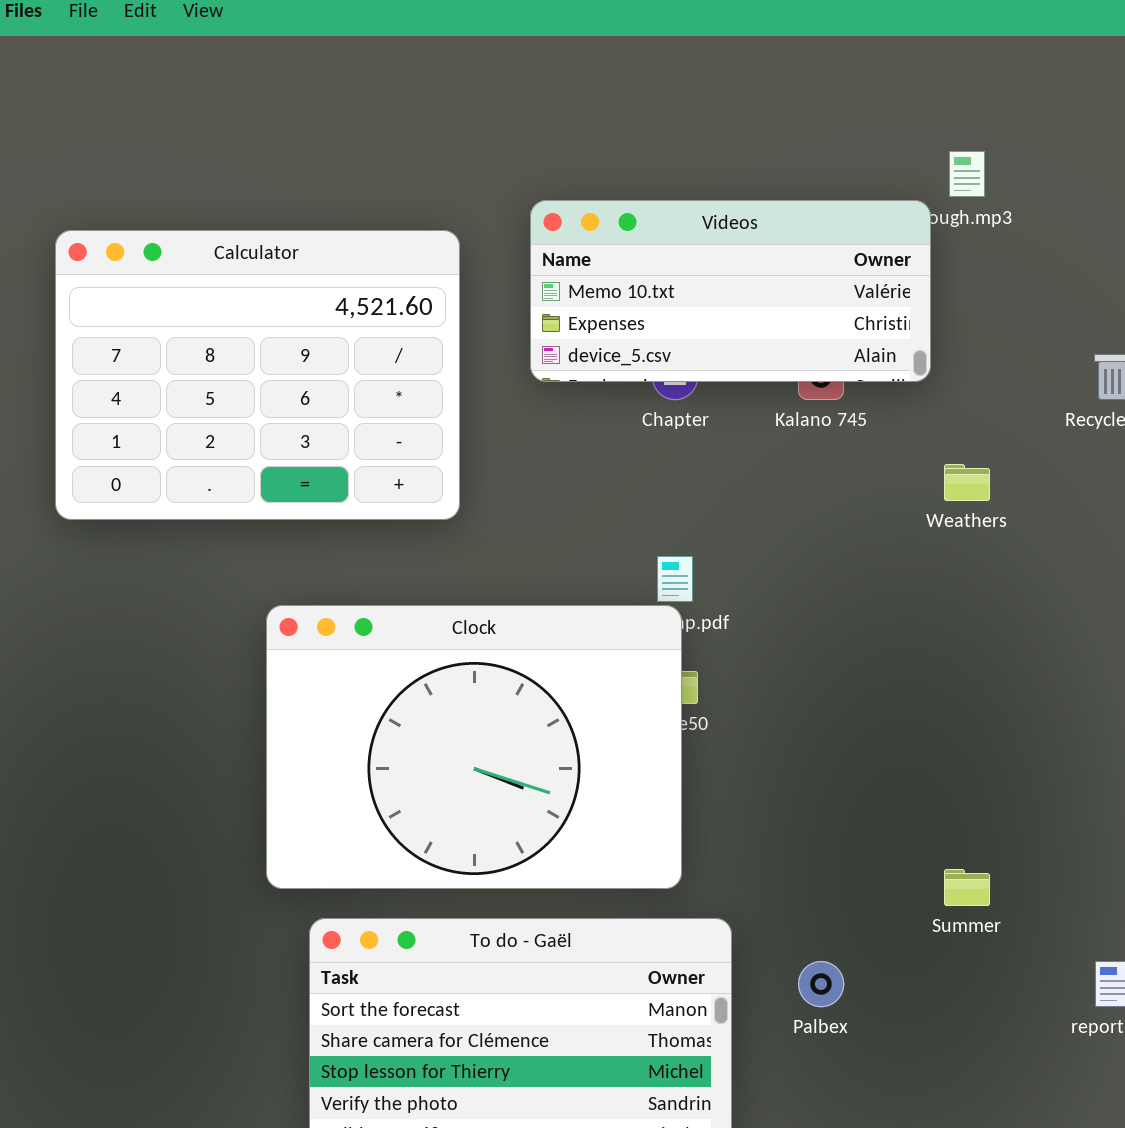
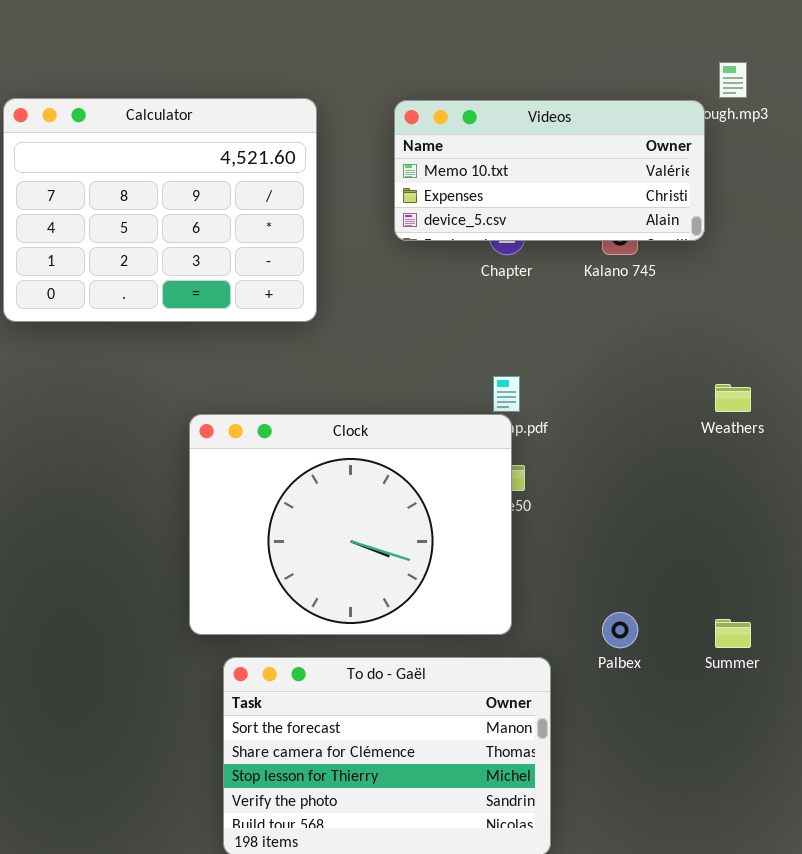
Calculator: [55,230,460,520] -> [3,98,317,322], moved
Weathers: [944,464,990,501] -> [715,384,751,412], moved
Palbex: [798,961,844,1007] -> [602,612,638,648], moved

